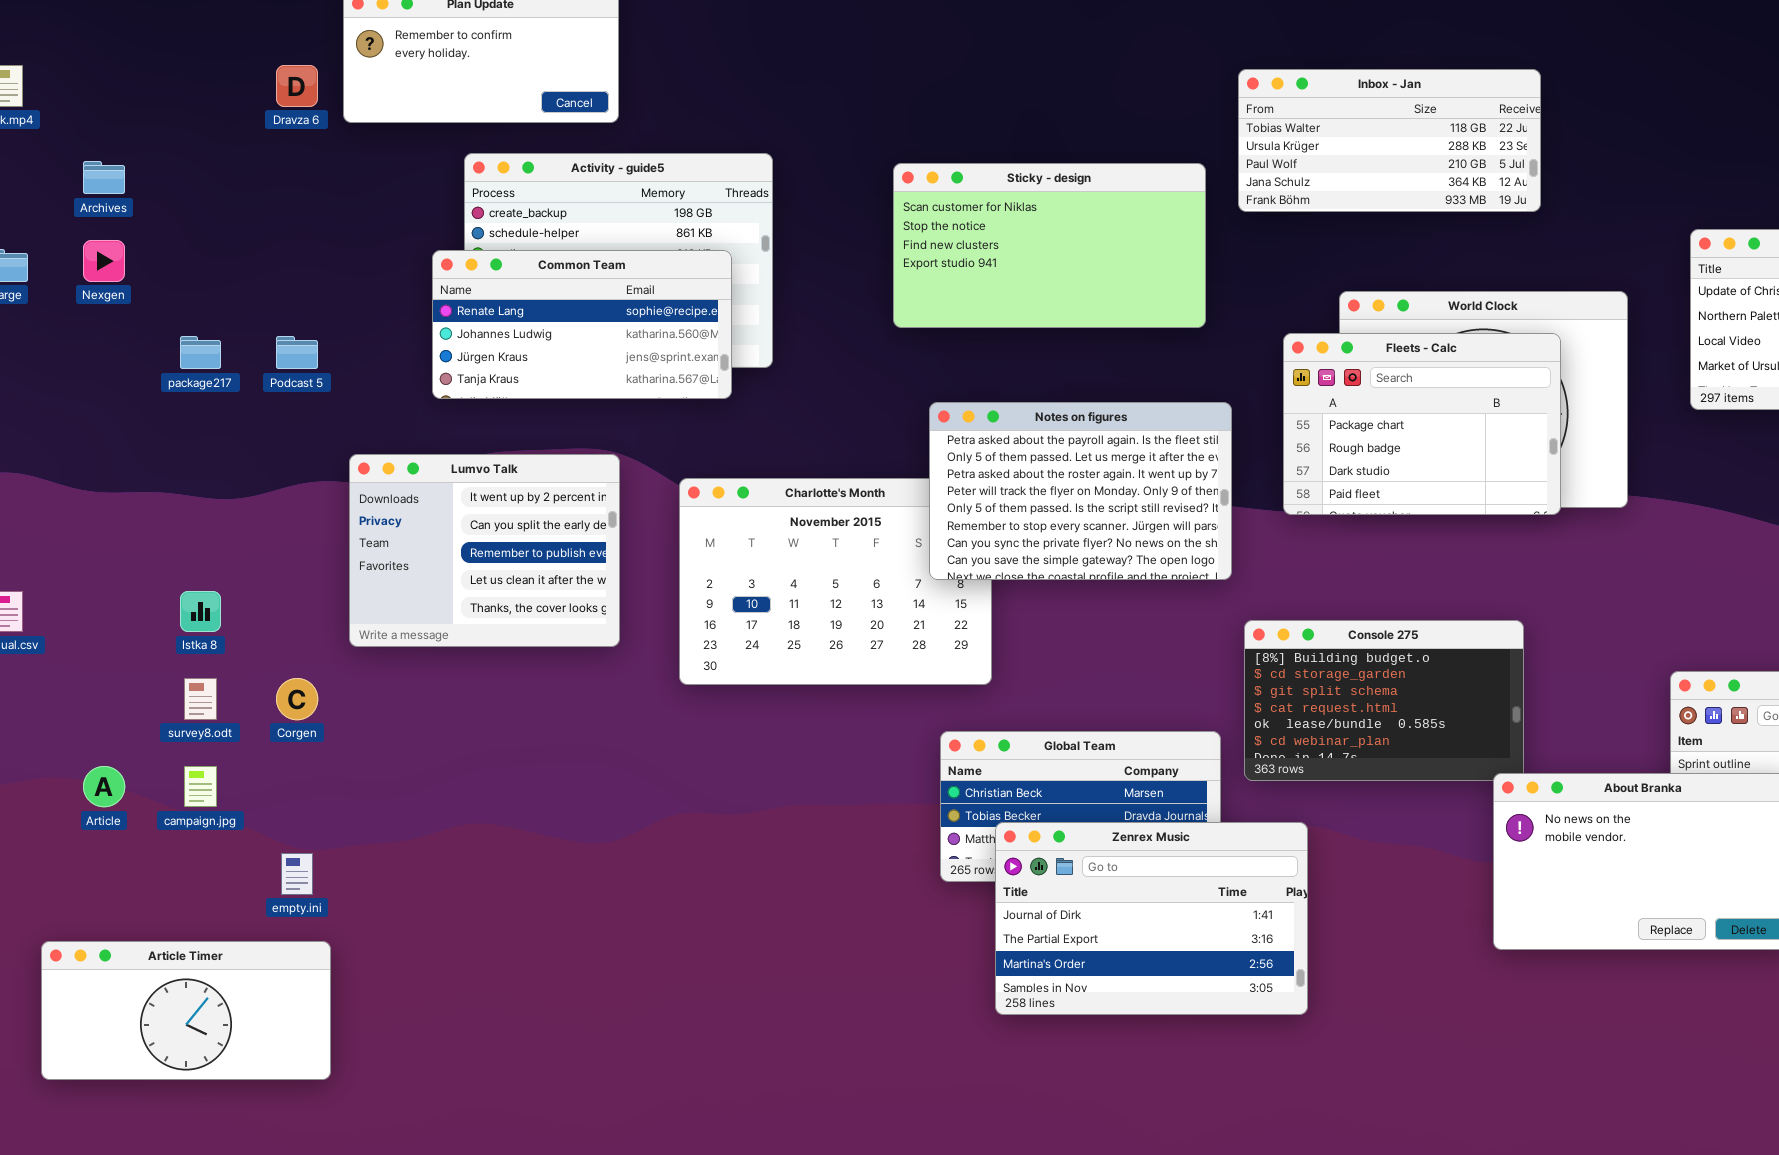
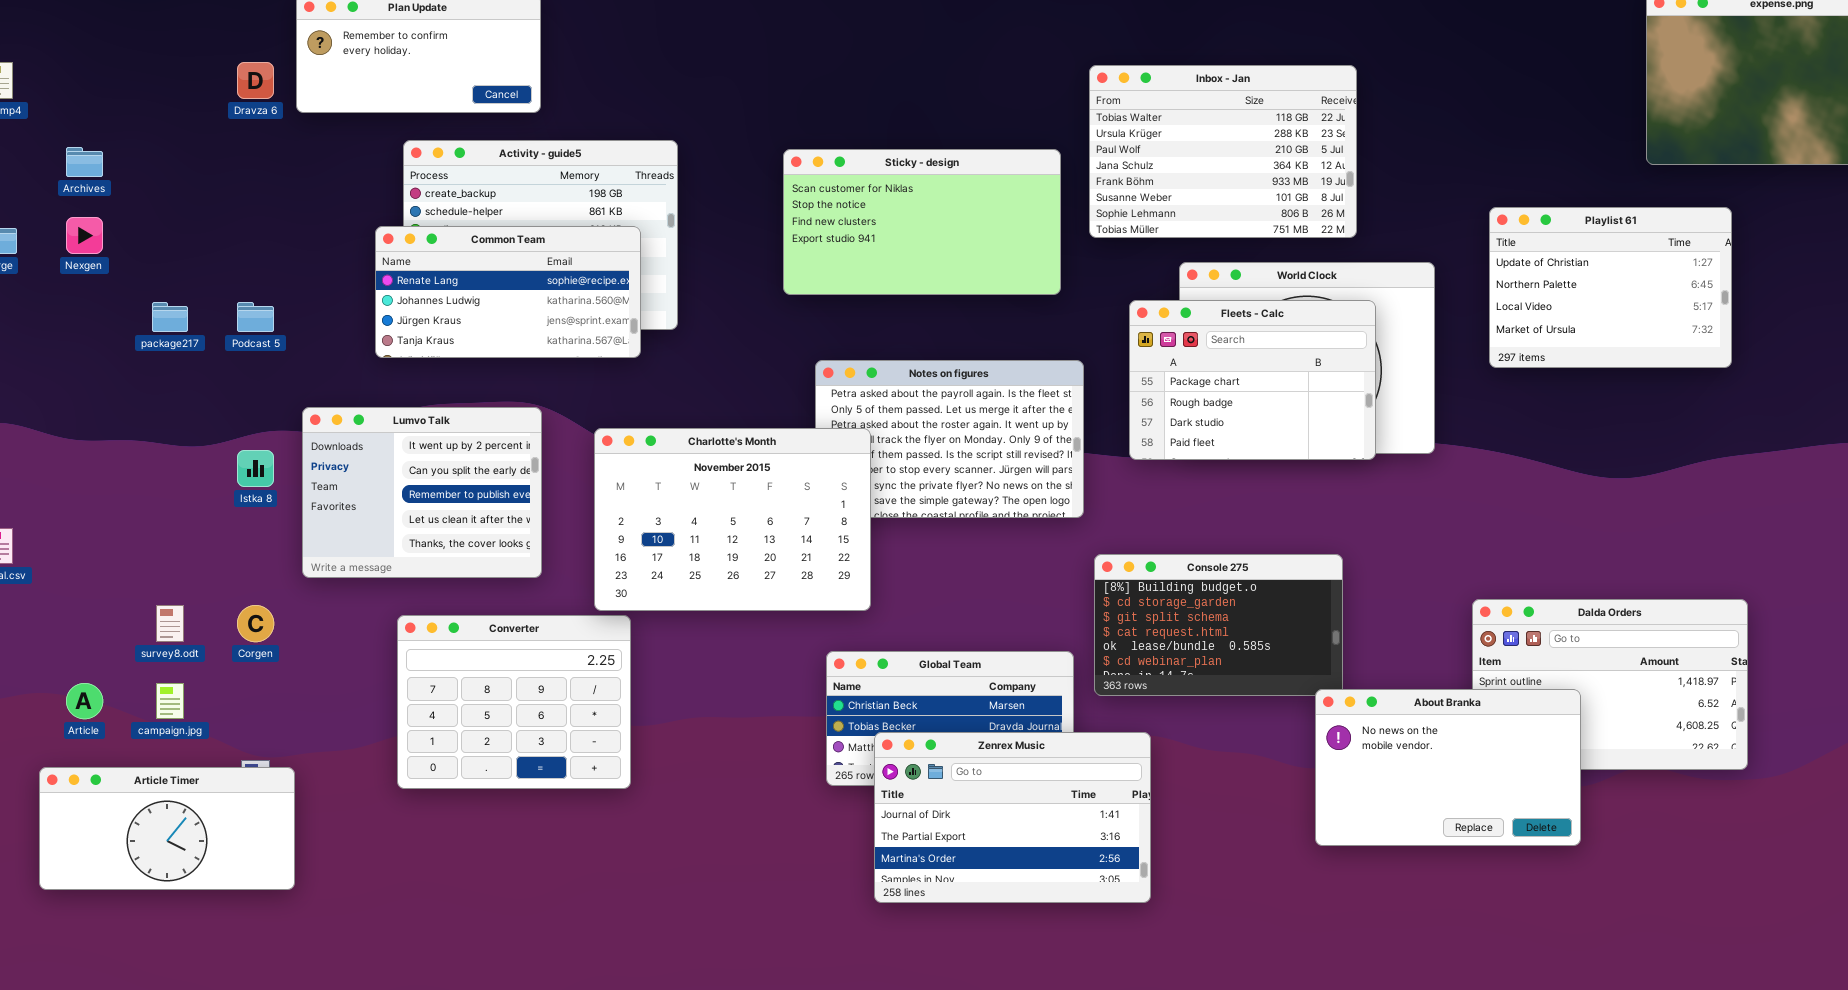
Inbox - Jan: [1238,69,1541,212] -> [1089,65,1357,238], resized
Charlotte's Month: [679,478,992,685] -> [594,428,871,611], raised
Istka 8: [180,591,221,632] -> [237,450,274,487], moved
Converter: none -> [397,615,631,789], opened
Article Timer: [41,941,331,1080] -> [39,767,295,890], moved

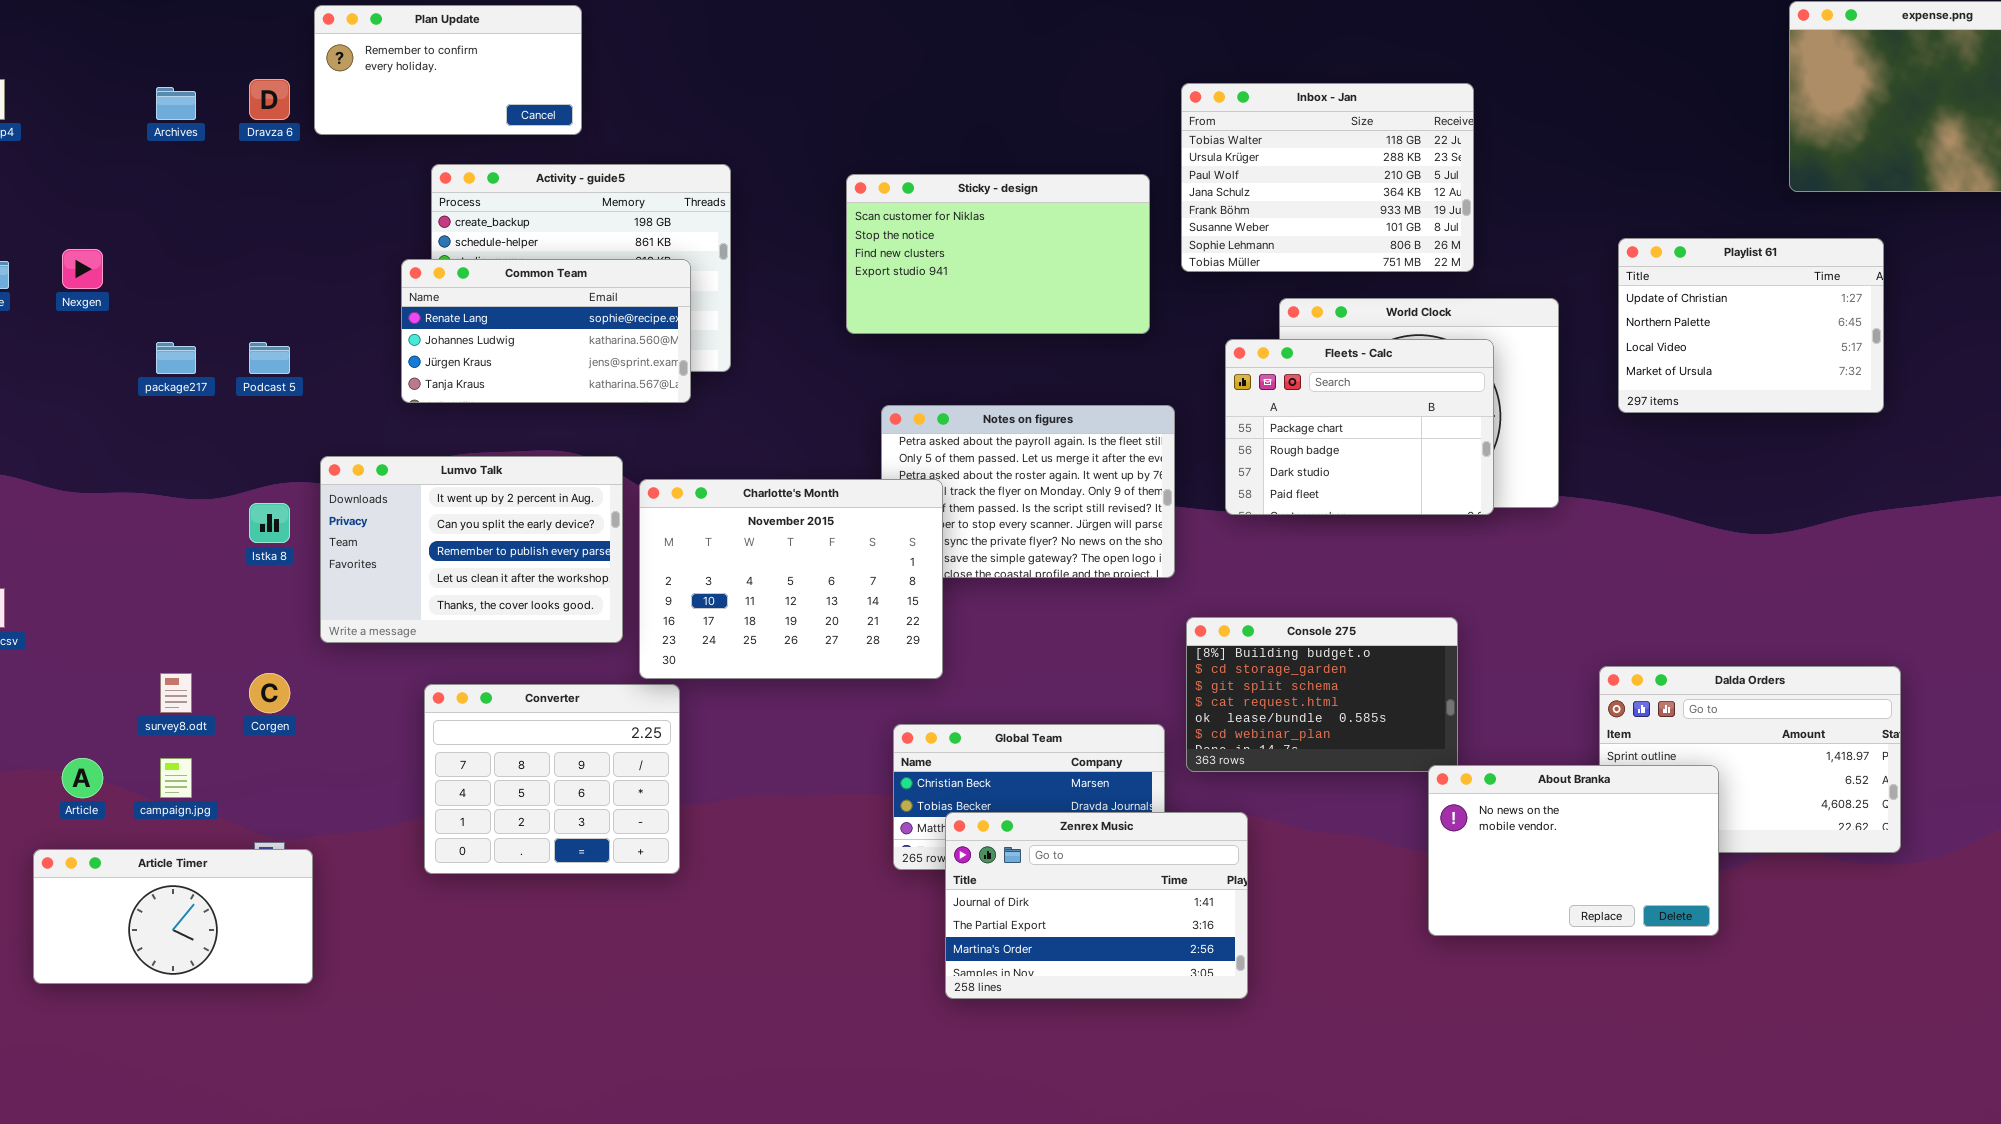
Archives: [66,147,103,177] -> [156,87,196,120], moved
Lumvo Talk: [302,407,542,578] -> [320,456,623,643], resized

